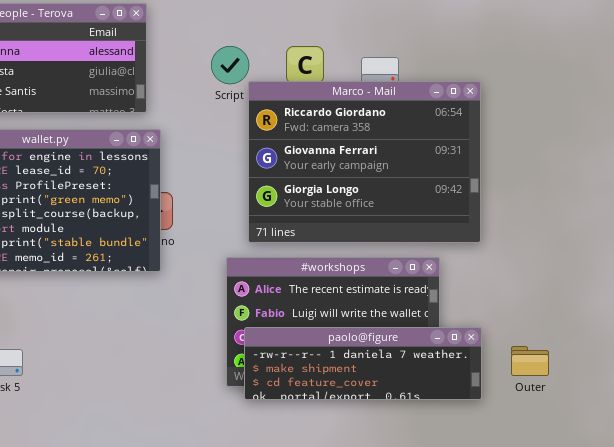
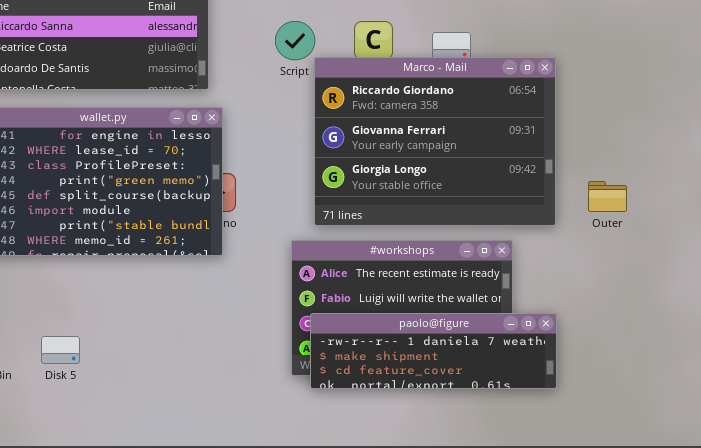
Outer: [511,346,549,376] -> [588,181,627,212], moved

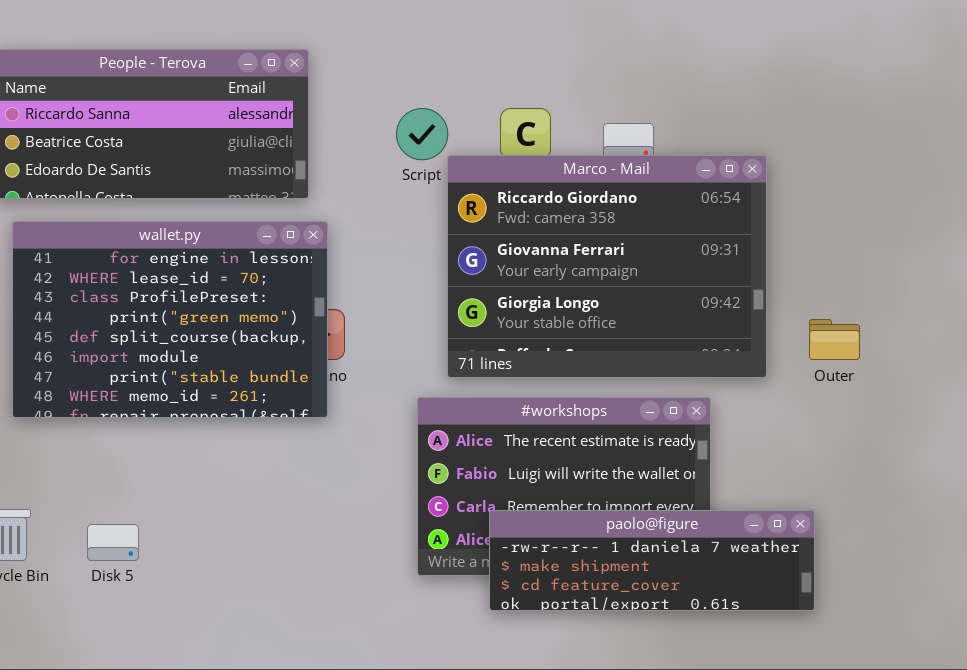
paolo@figure: [310,313,557,389] -> [489,510,815,611], moved

